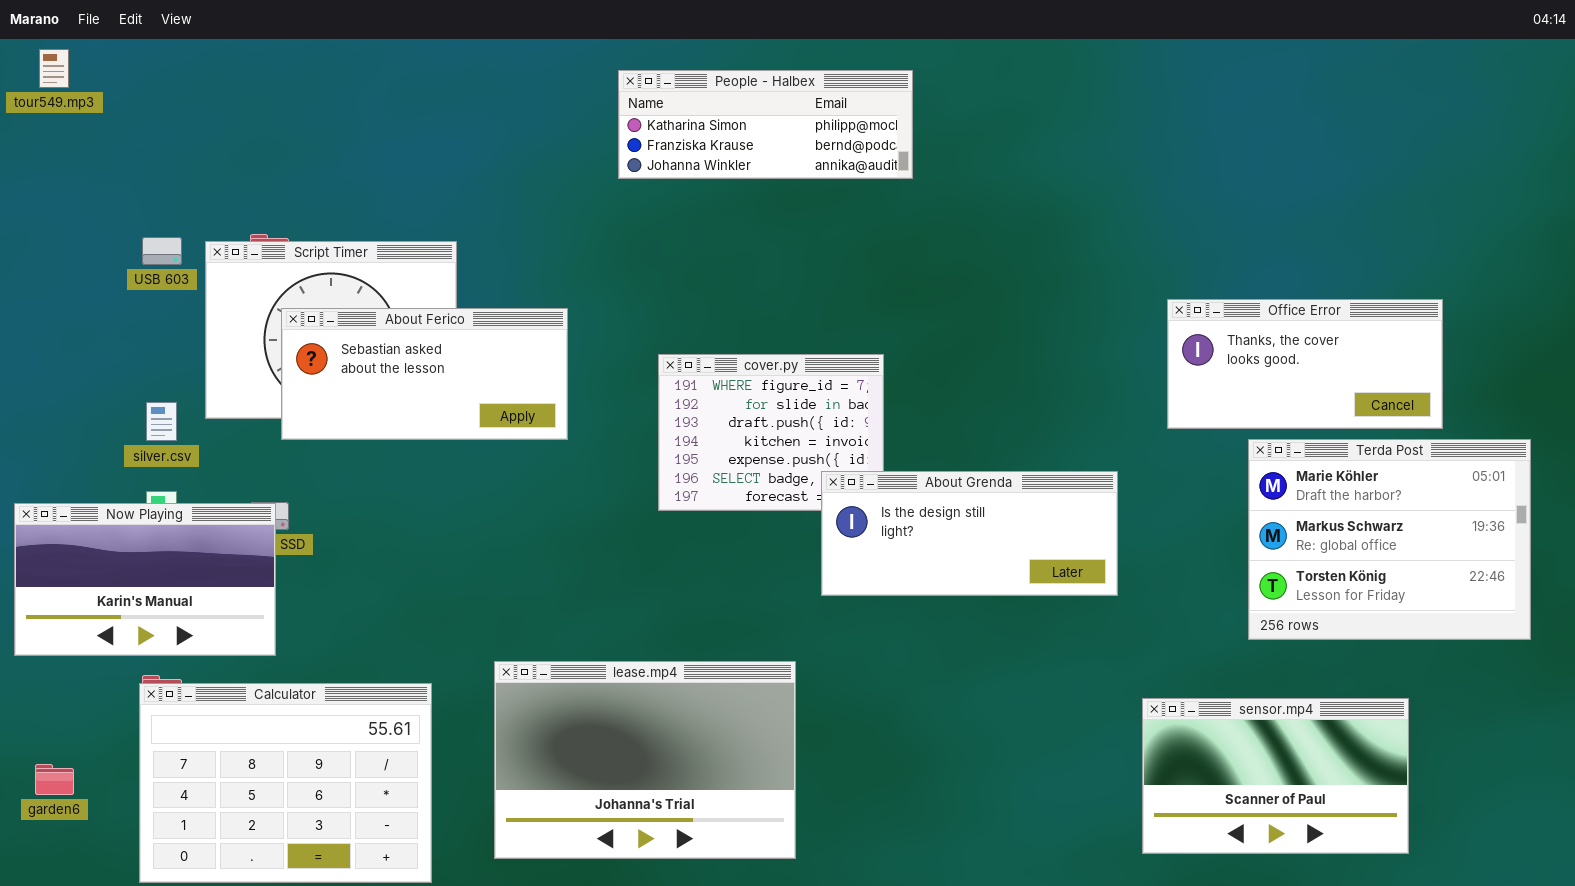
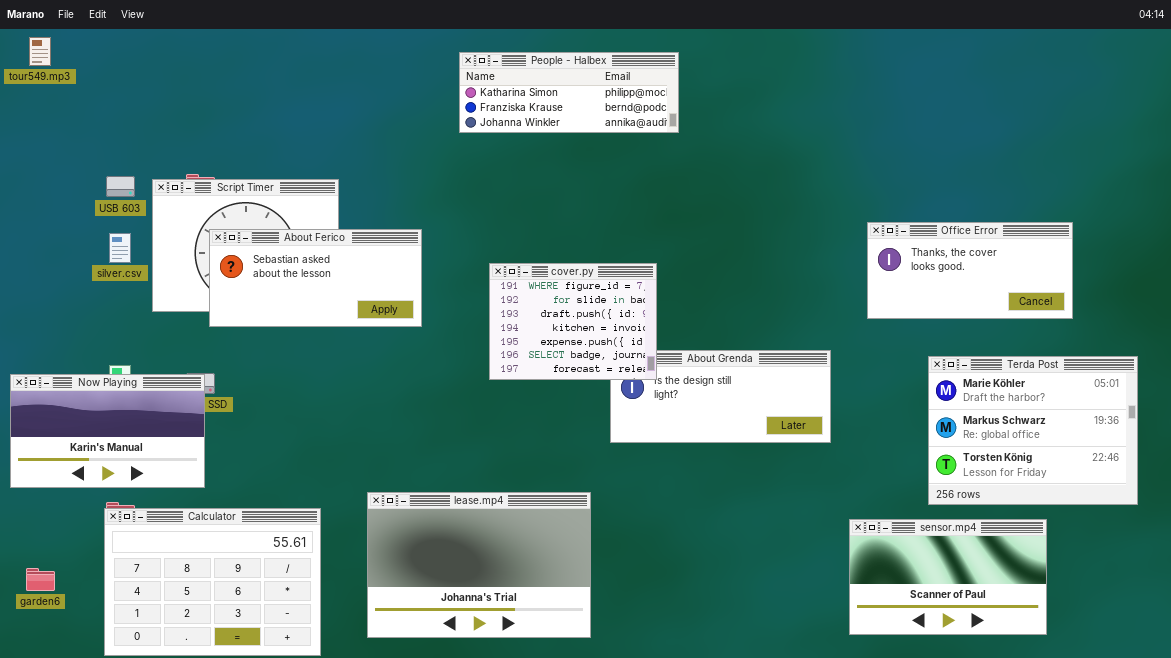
cover.py: [658,354,884,511] -> [489,263,657,380], raised
silver.csv: [146,402,177,441] -> [109,233,131,263], moved
Terda Post: [1248,439,1531,640] -> [928,356,1138,505], moved

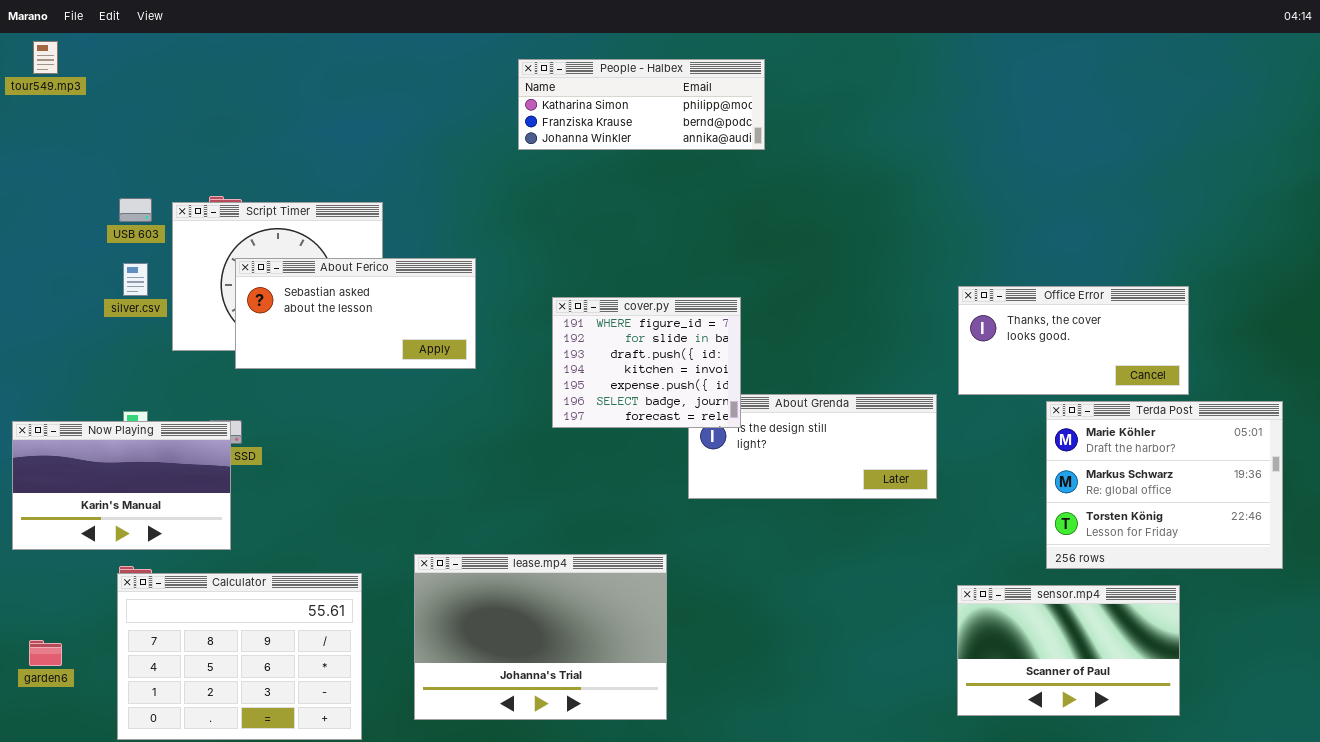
Office Error: [867,222,1073,319] -> [958,286,1189,395], moved

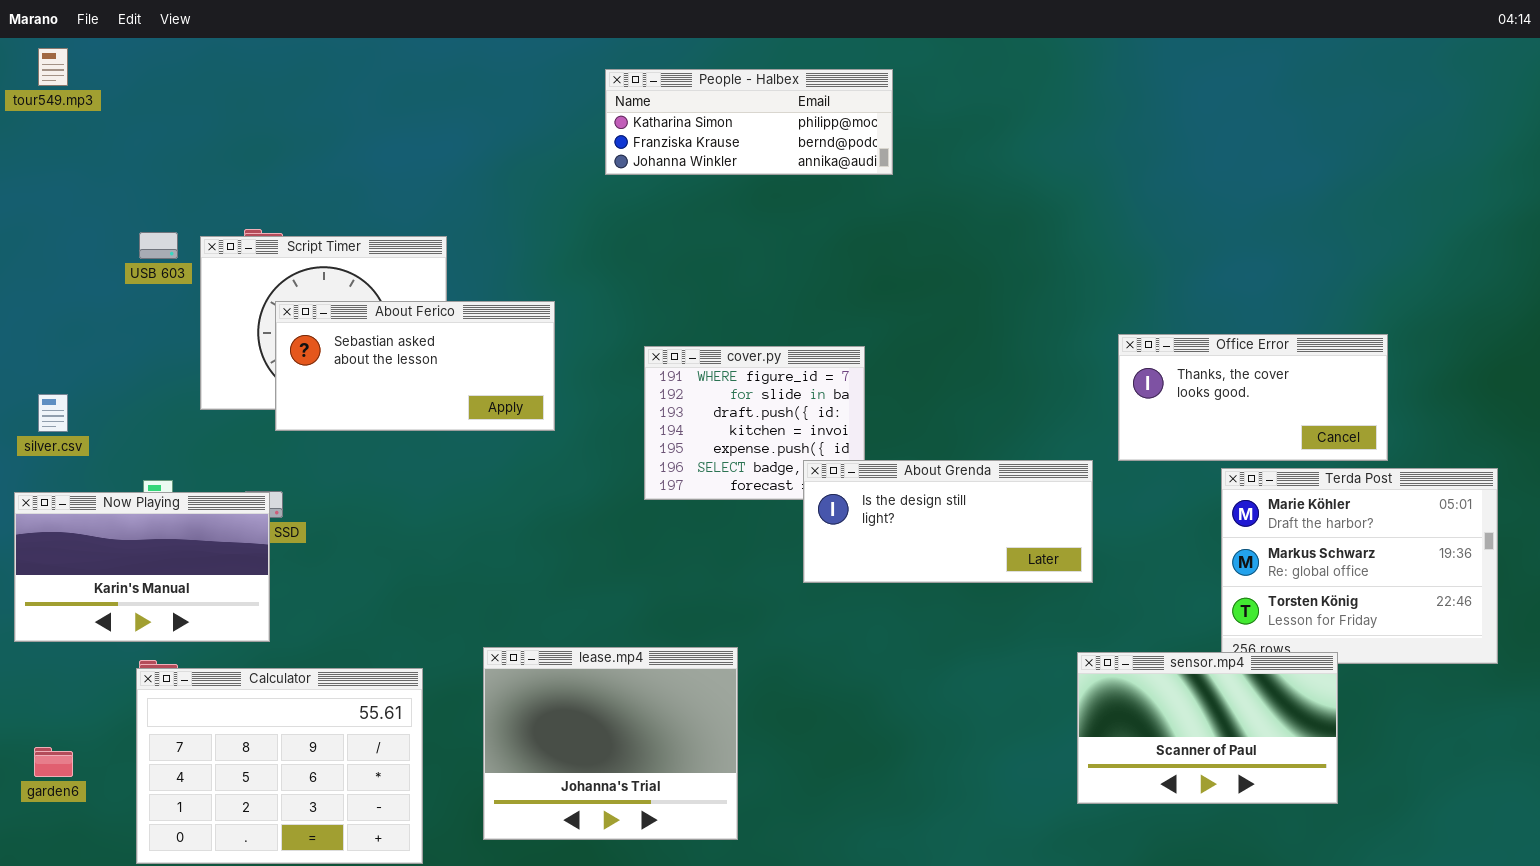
silver.csv: [123,263,148,296] -> [38,394,68,432], moved
About Grenda: [688,394,937,499] -> [803,460,1093,583], raised
lease.mp4: [414,554,667,720] -> [483,647,738,840], resized
sensor.mp4: [957,585,1180,716] -> [1077,652,1338,804], moved

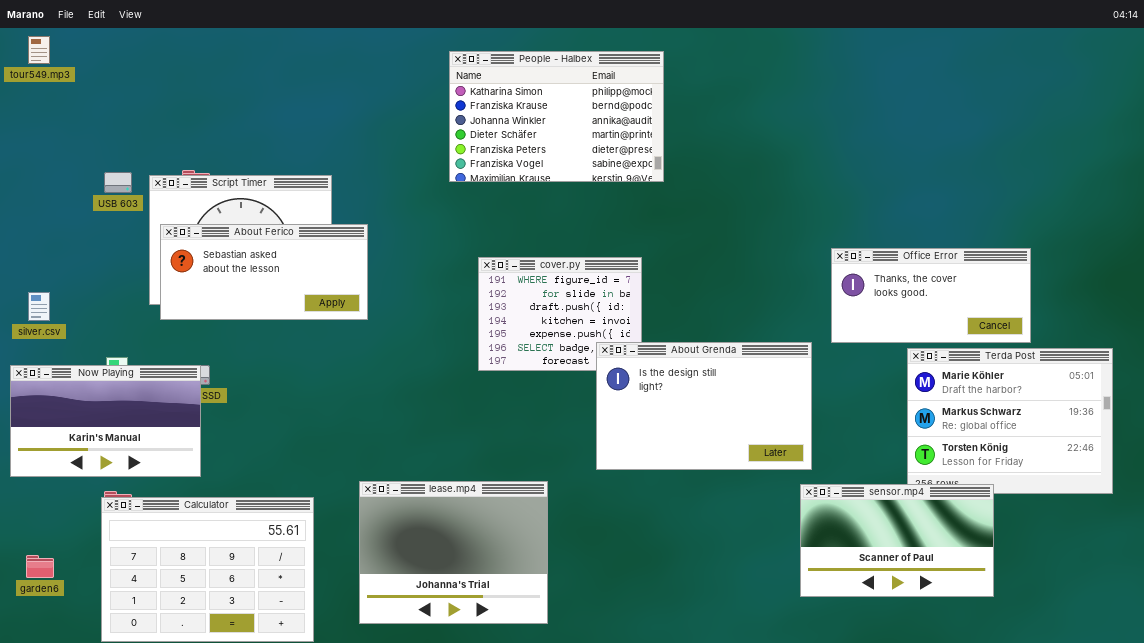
People - Halbex: [605,69,893,175] -> [449,51,664,182], resized
About Ferico: [275,301,555,431] -> [160,224,368,320], moved
About Grenda: [803,460,1093,583] -> [596,342,812,470], resized

